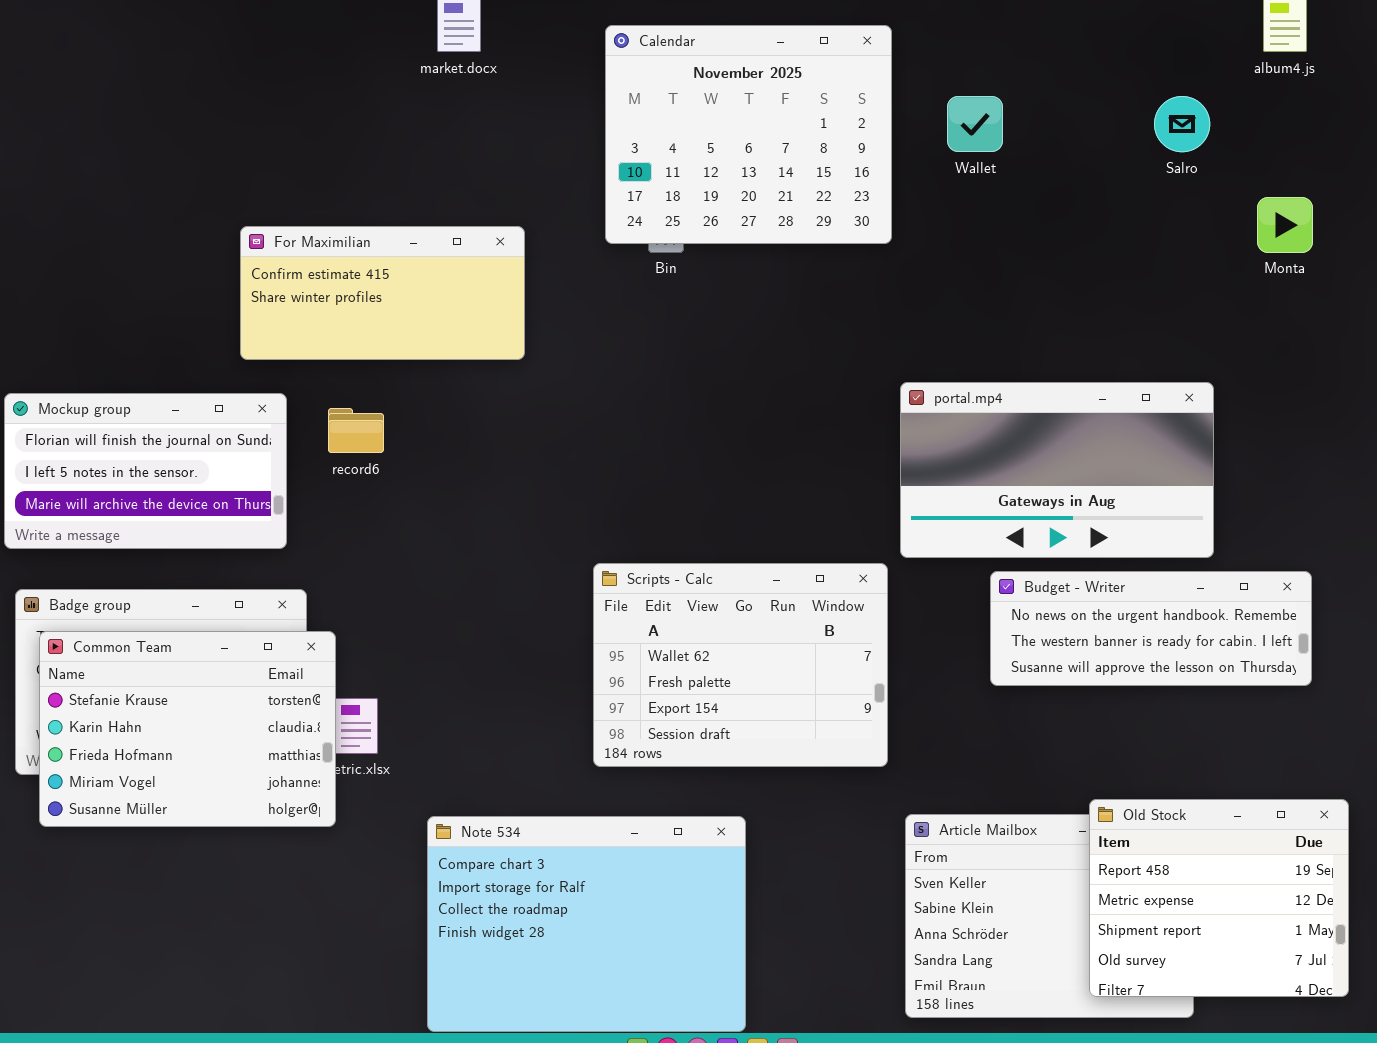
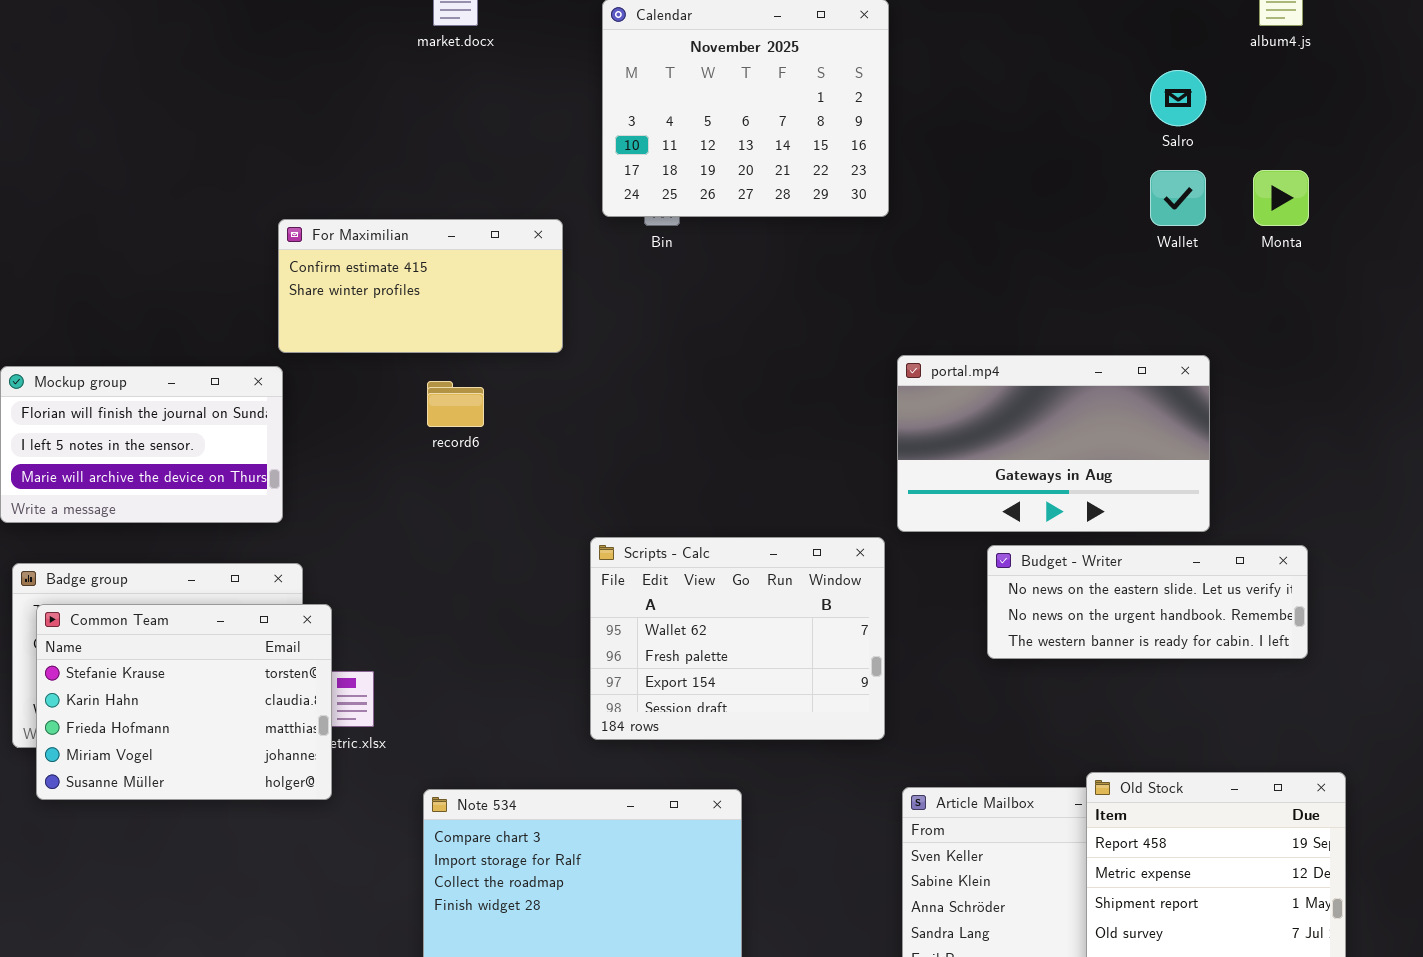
Wallet: [947,96,1003,152] -> [1150,170,1206,226], moved
For Maximilian: [240,226,525,360] -> [278,219,563,353], moved
record6: [328,408,384,453] -> [427,381,484,427], moved
Budget - Writer: [990,571,1312,686] -> [987,545,1308,659], scrolled up 1 row

